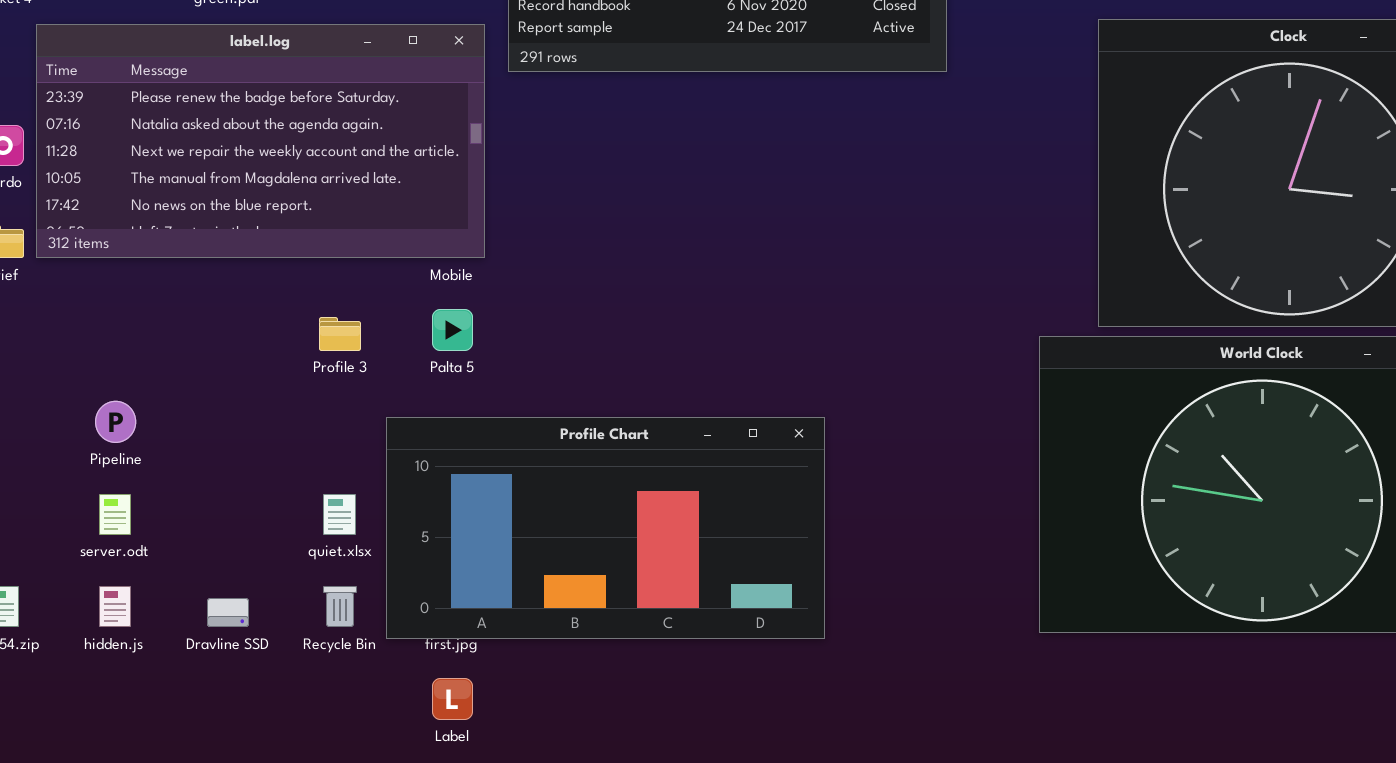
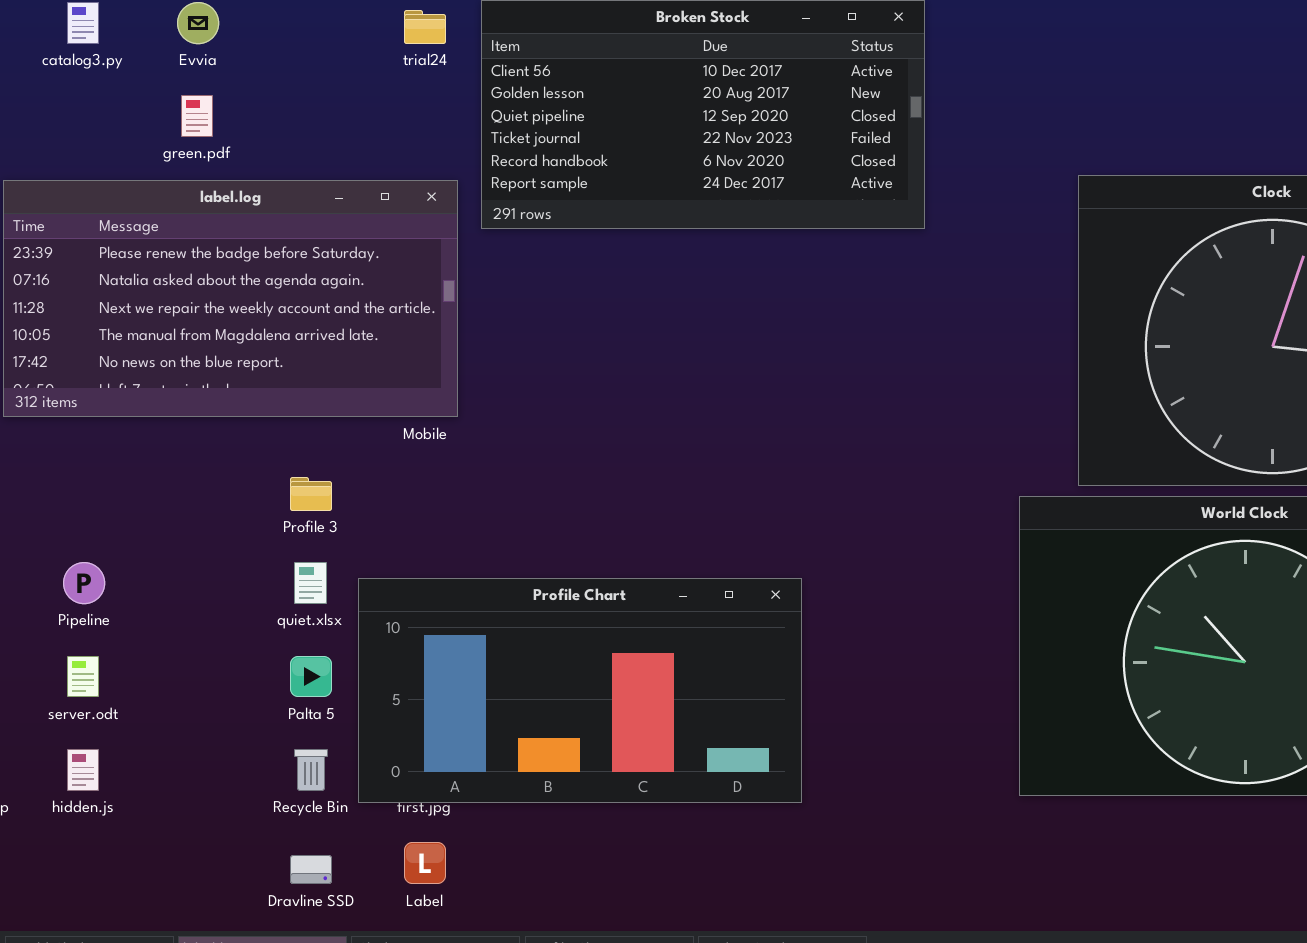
Palta 5: [432,309,473,351] -> [290,656,332,697], moved
quiet.xlsx: [323,494,356,535] -> [294,562,327,604], moved
Dravline SSD: [207,598,249,627] -> [290,855,332,884], moved

